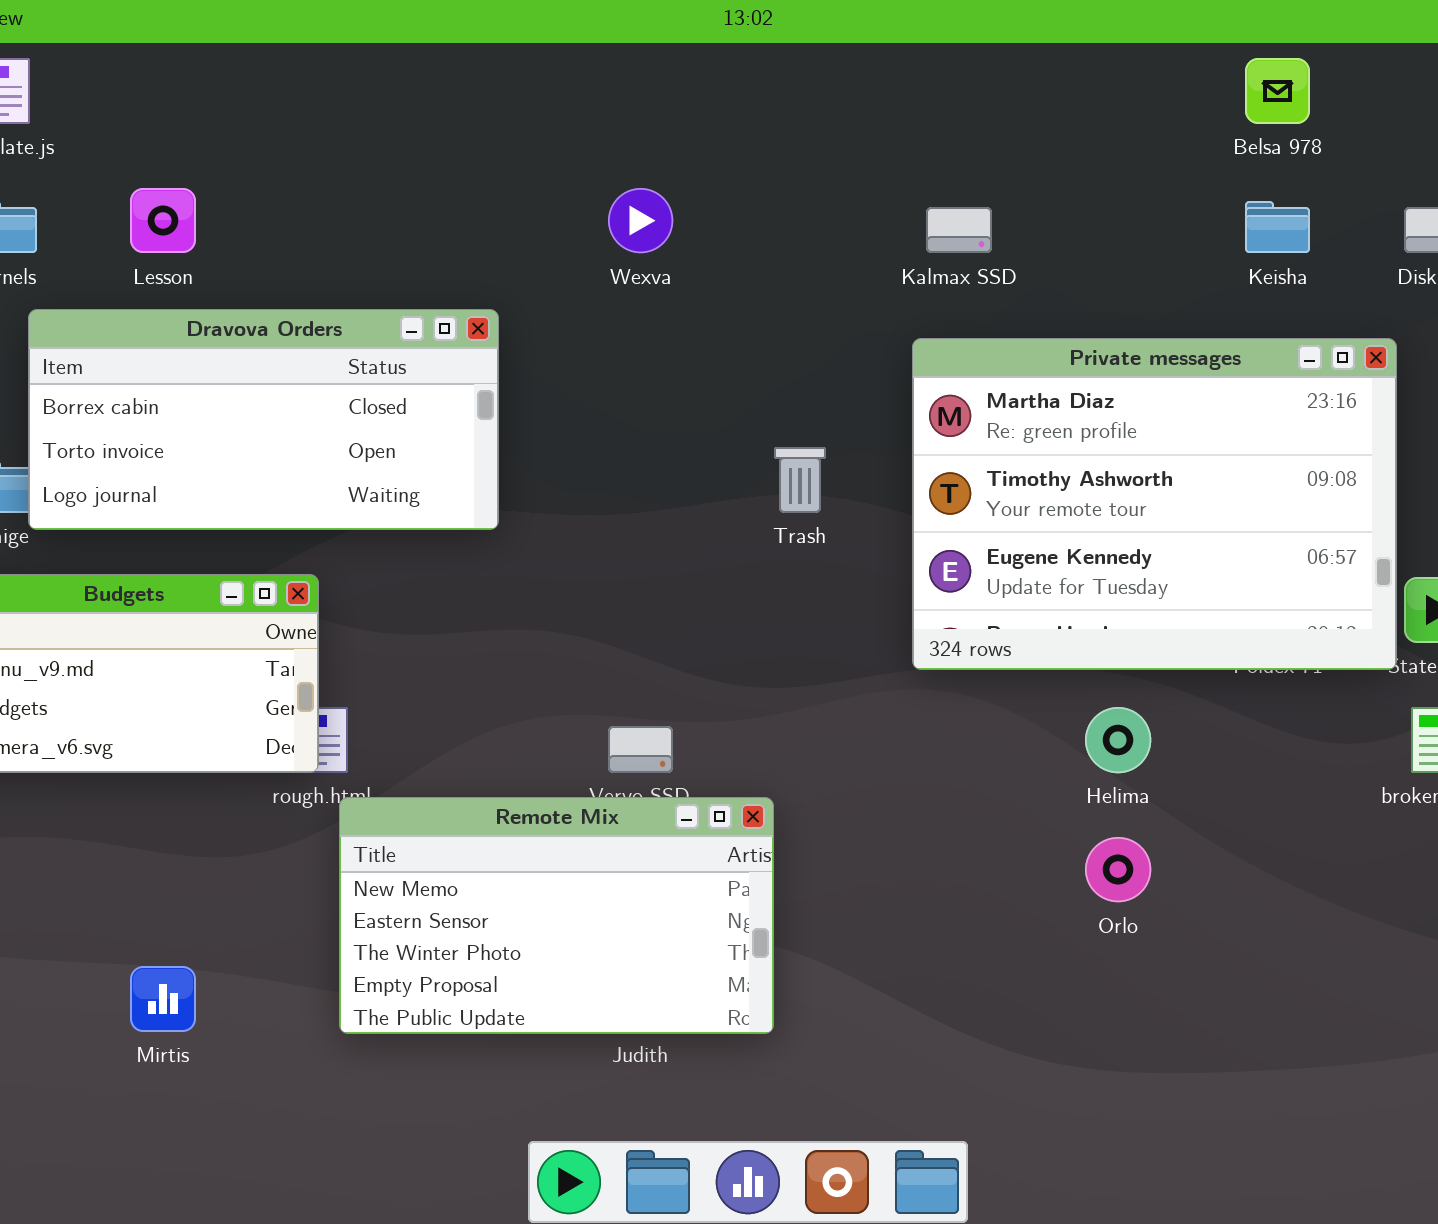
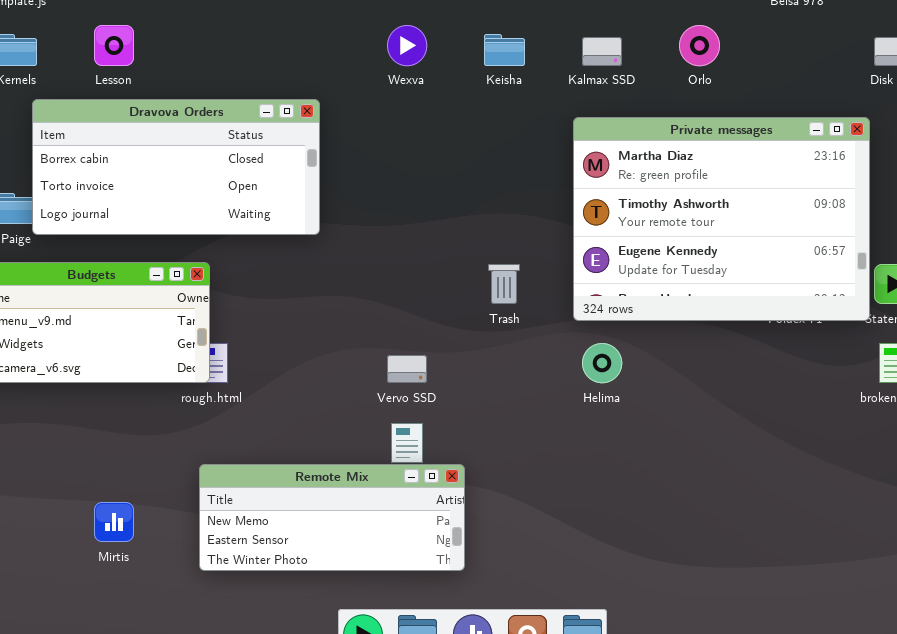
Keisha: [1245,201,1310,253] -> [484,34,525,66], moved
Trash: [774,447,826,513] -> [488,264,520,304], moved
Helima: [1085,707,1151,773] -> [582,343,622,383], moved
Remote Mix: [339,797,774,1034] -> [199,464,465,571], moved, resized
Orlo: [1085,837,1151,902] -> [679,25,720,66], moved

